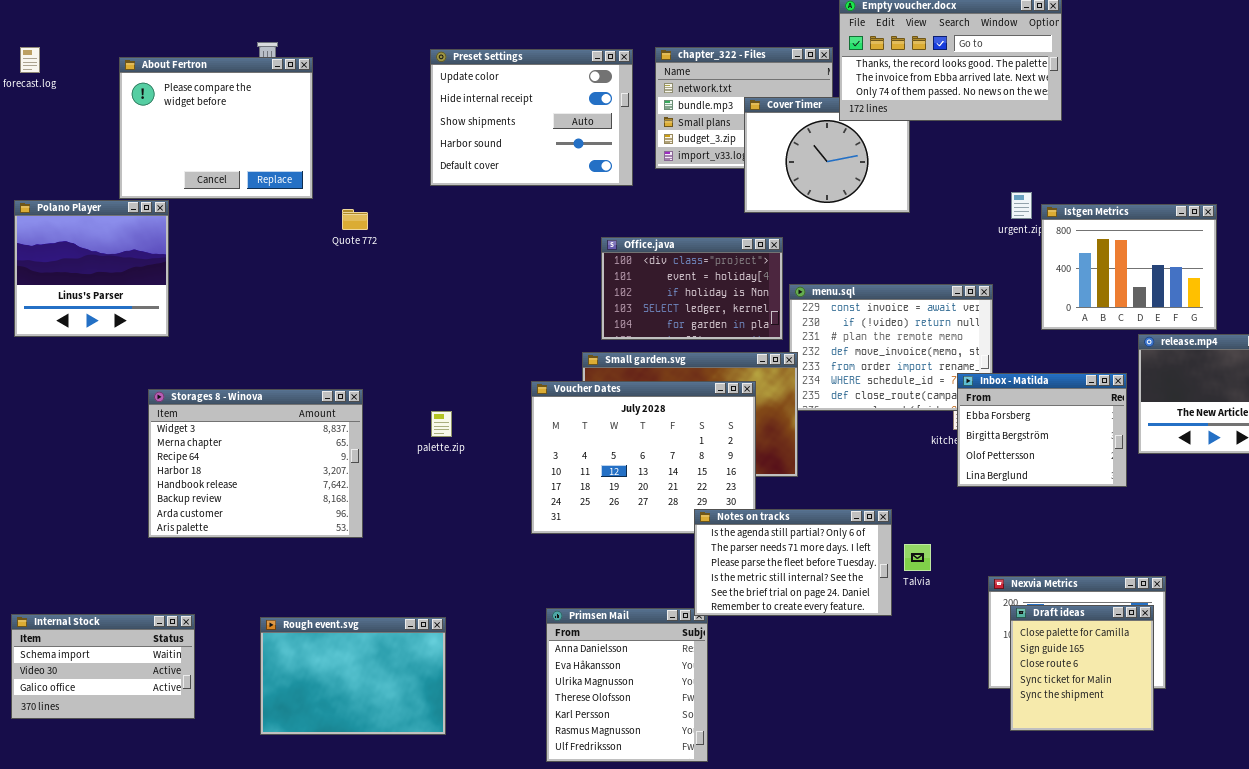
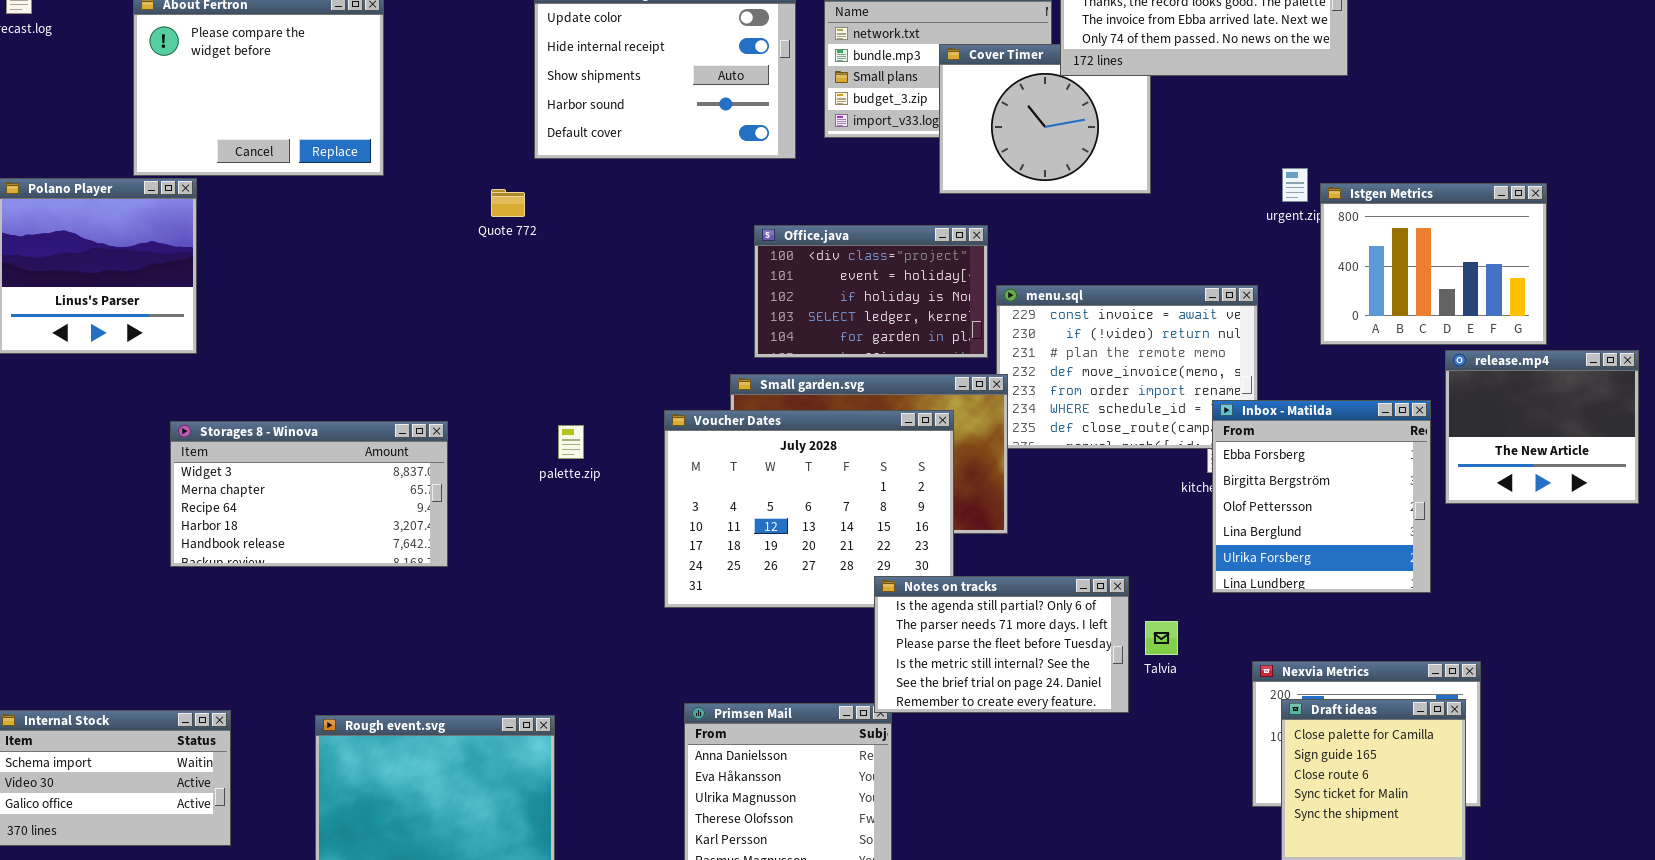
Quote 772: [342,209,368,230] -> [491,189,525,217], moved
Inbox - Matilda: [957,373,1127,487] -> [1212,400,1431,593], resized
Storages 8 - Winova: [148,389,363,538] -> [170,421,448,567], resized
palette.zip: [431,411,452,437] -> [558,425,584,459], moved

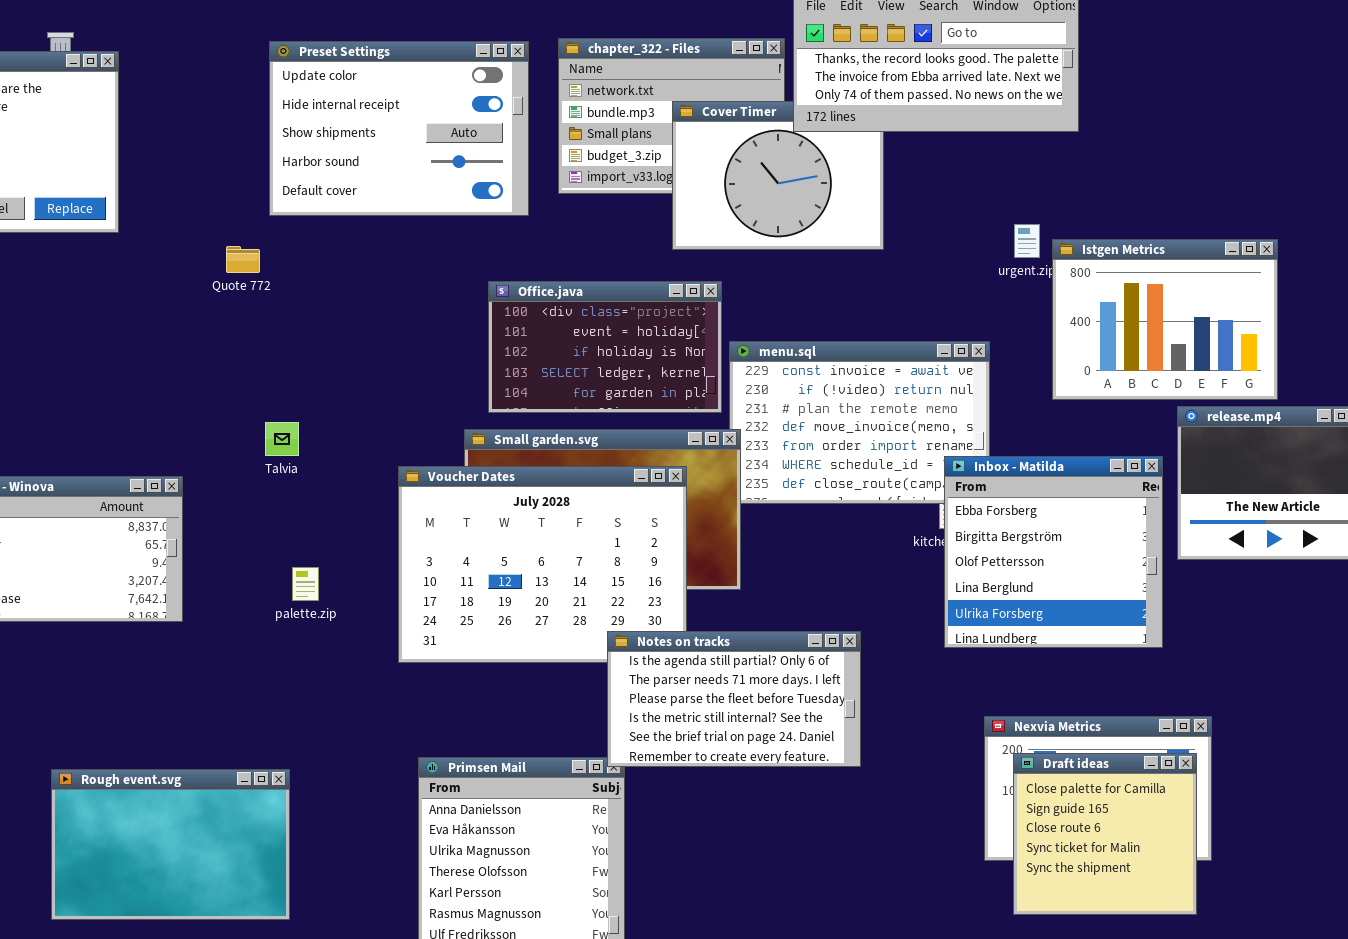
palette.zip: [558,425,584,459] -> [292,567,319,601], moved
Talvia: [1145,621,1178,655] -> [265,422,299,456], moved

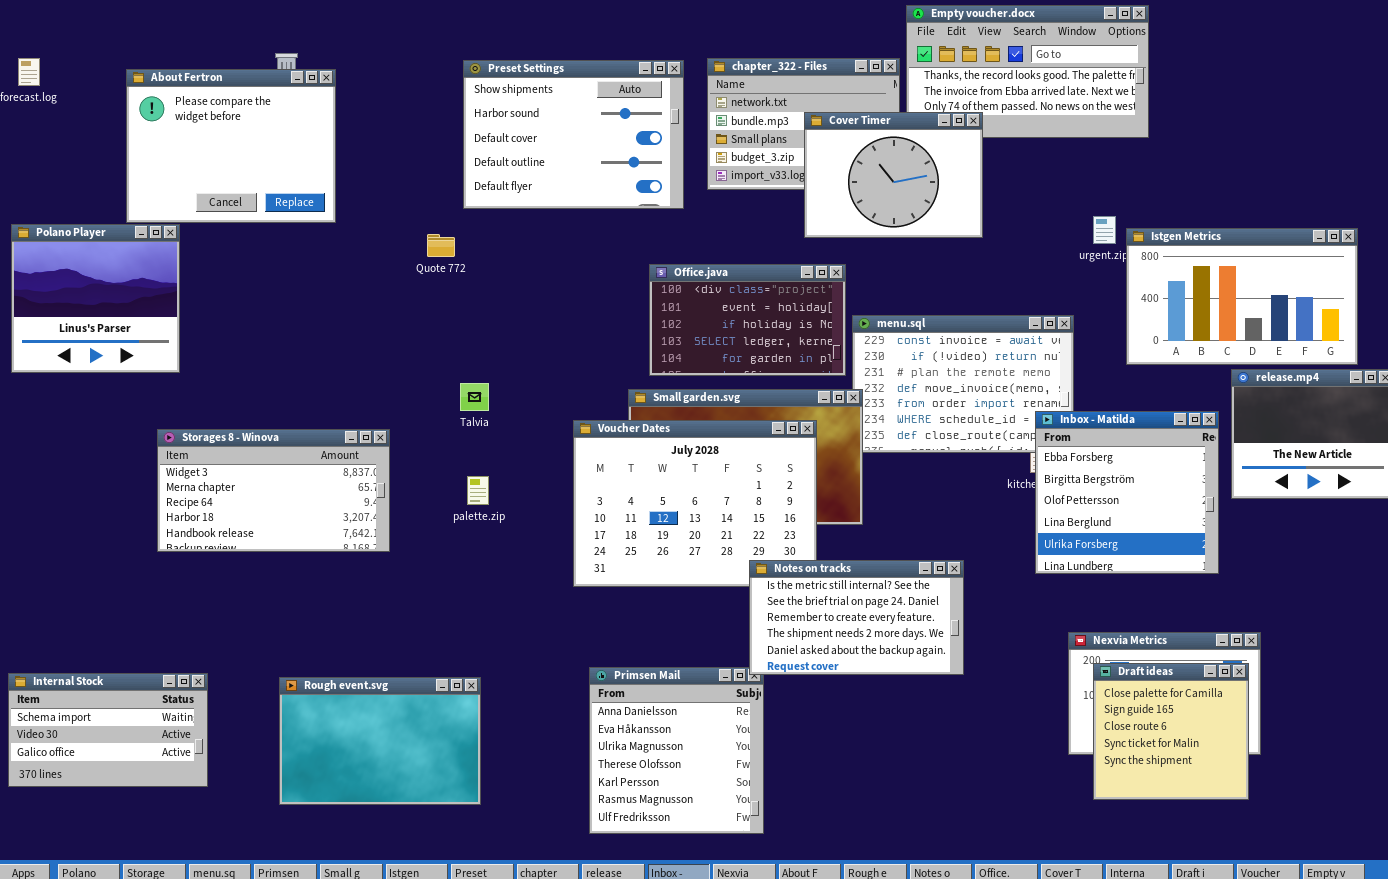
Preset Settings: [269,41,529,216] -> [463,60,684,209], scrolled down 2 rows
Cover Timer: [672,101,884,250] -> [804,112,983,238], raised
Istgen Metrics: [1052,239,1278,400] -> [1126,228,1358,365], resized
palette.zip: [292,567,319,601] -> [467,476,489,505], moved
Notes on tracks: [607,631,861,767] -> [749,560,964,675], scrolled down 3 rows

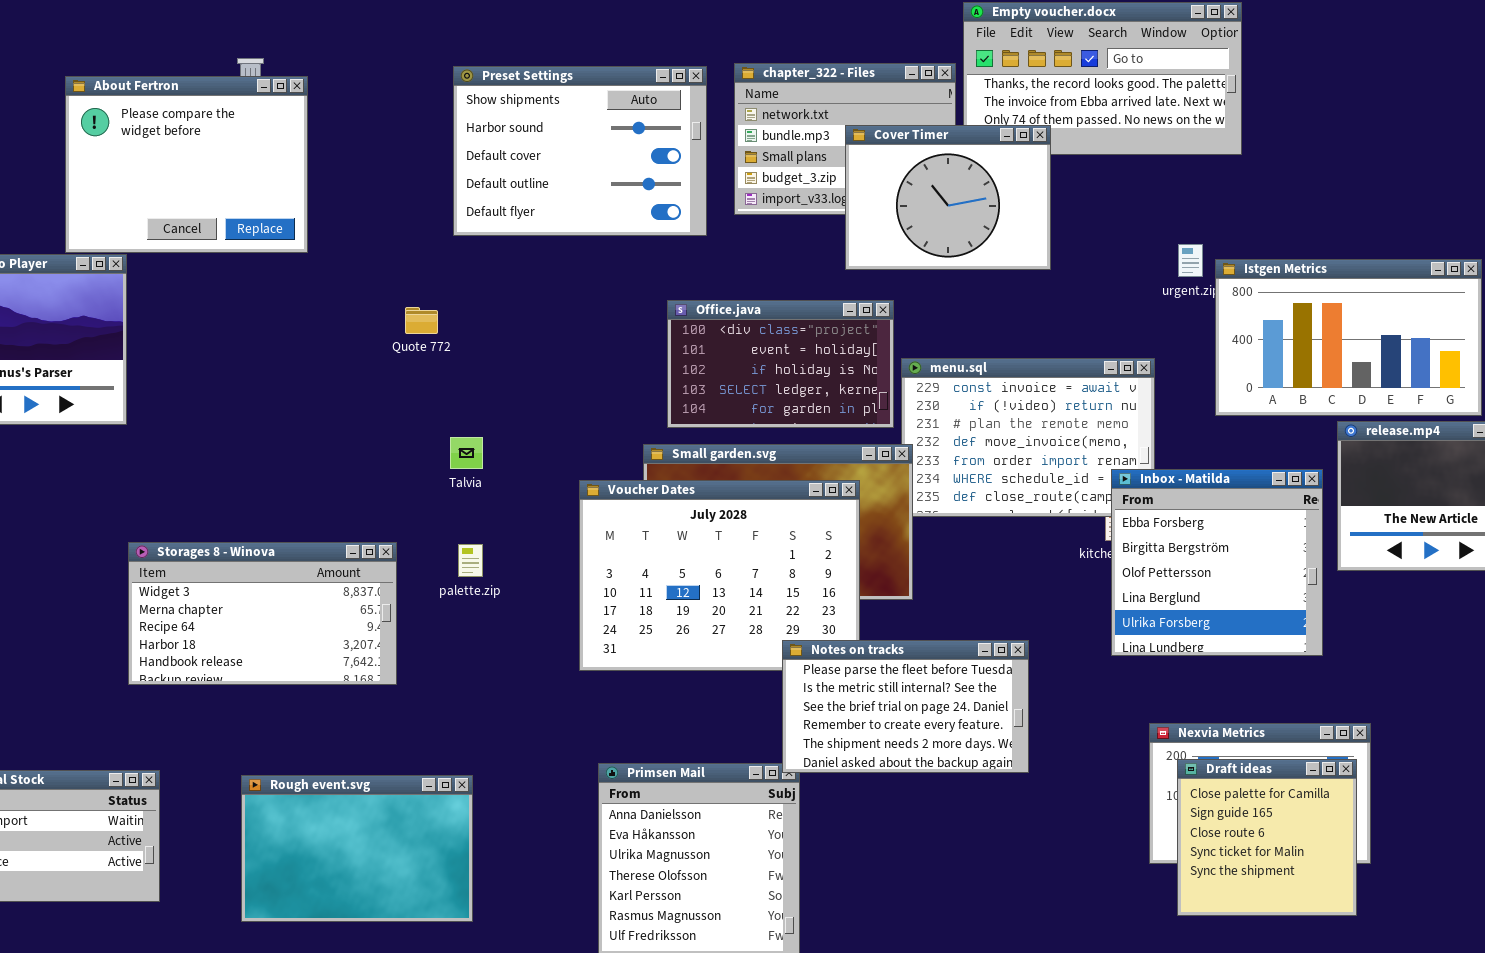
Quote 772: [427,234,455,257] -> [405,307,438,334], moved
Storages 8 - Winova: [157,429,390,552] -> [128,542,397,685], moved
Notes on tracks: [749,560,964,675] -> [782,640,1029,773], scrolled up 1 row

